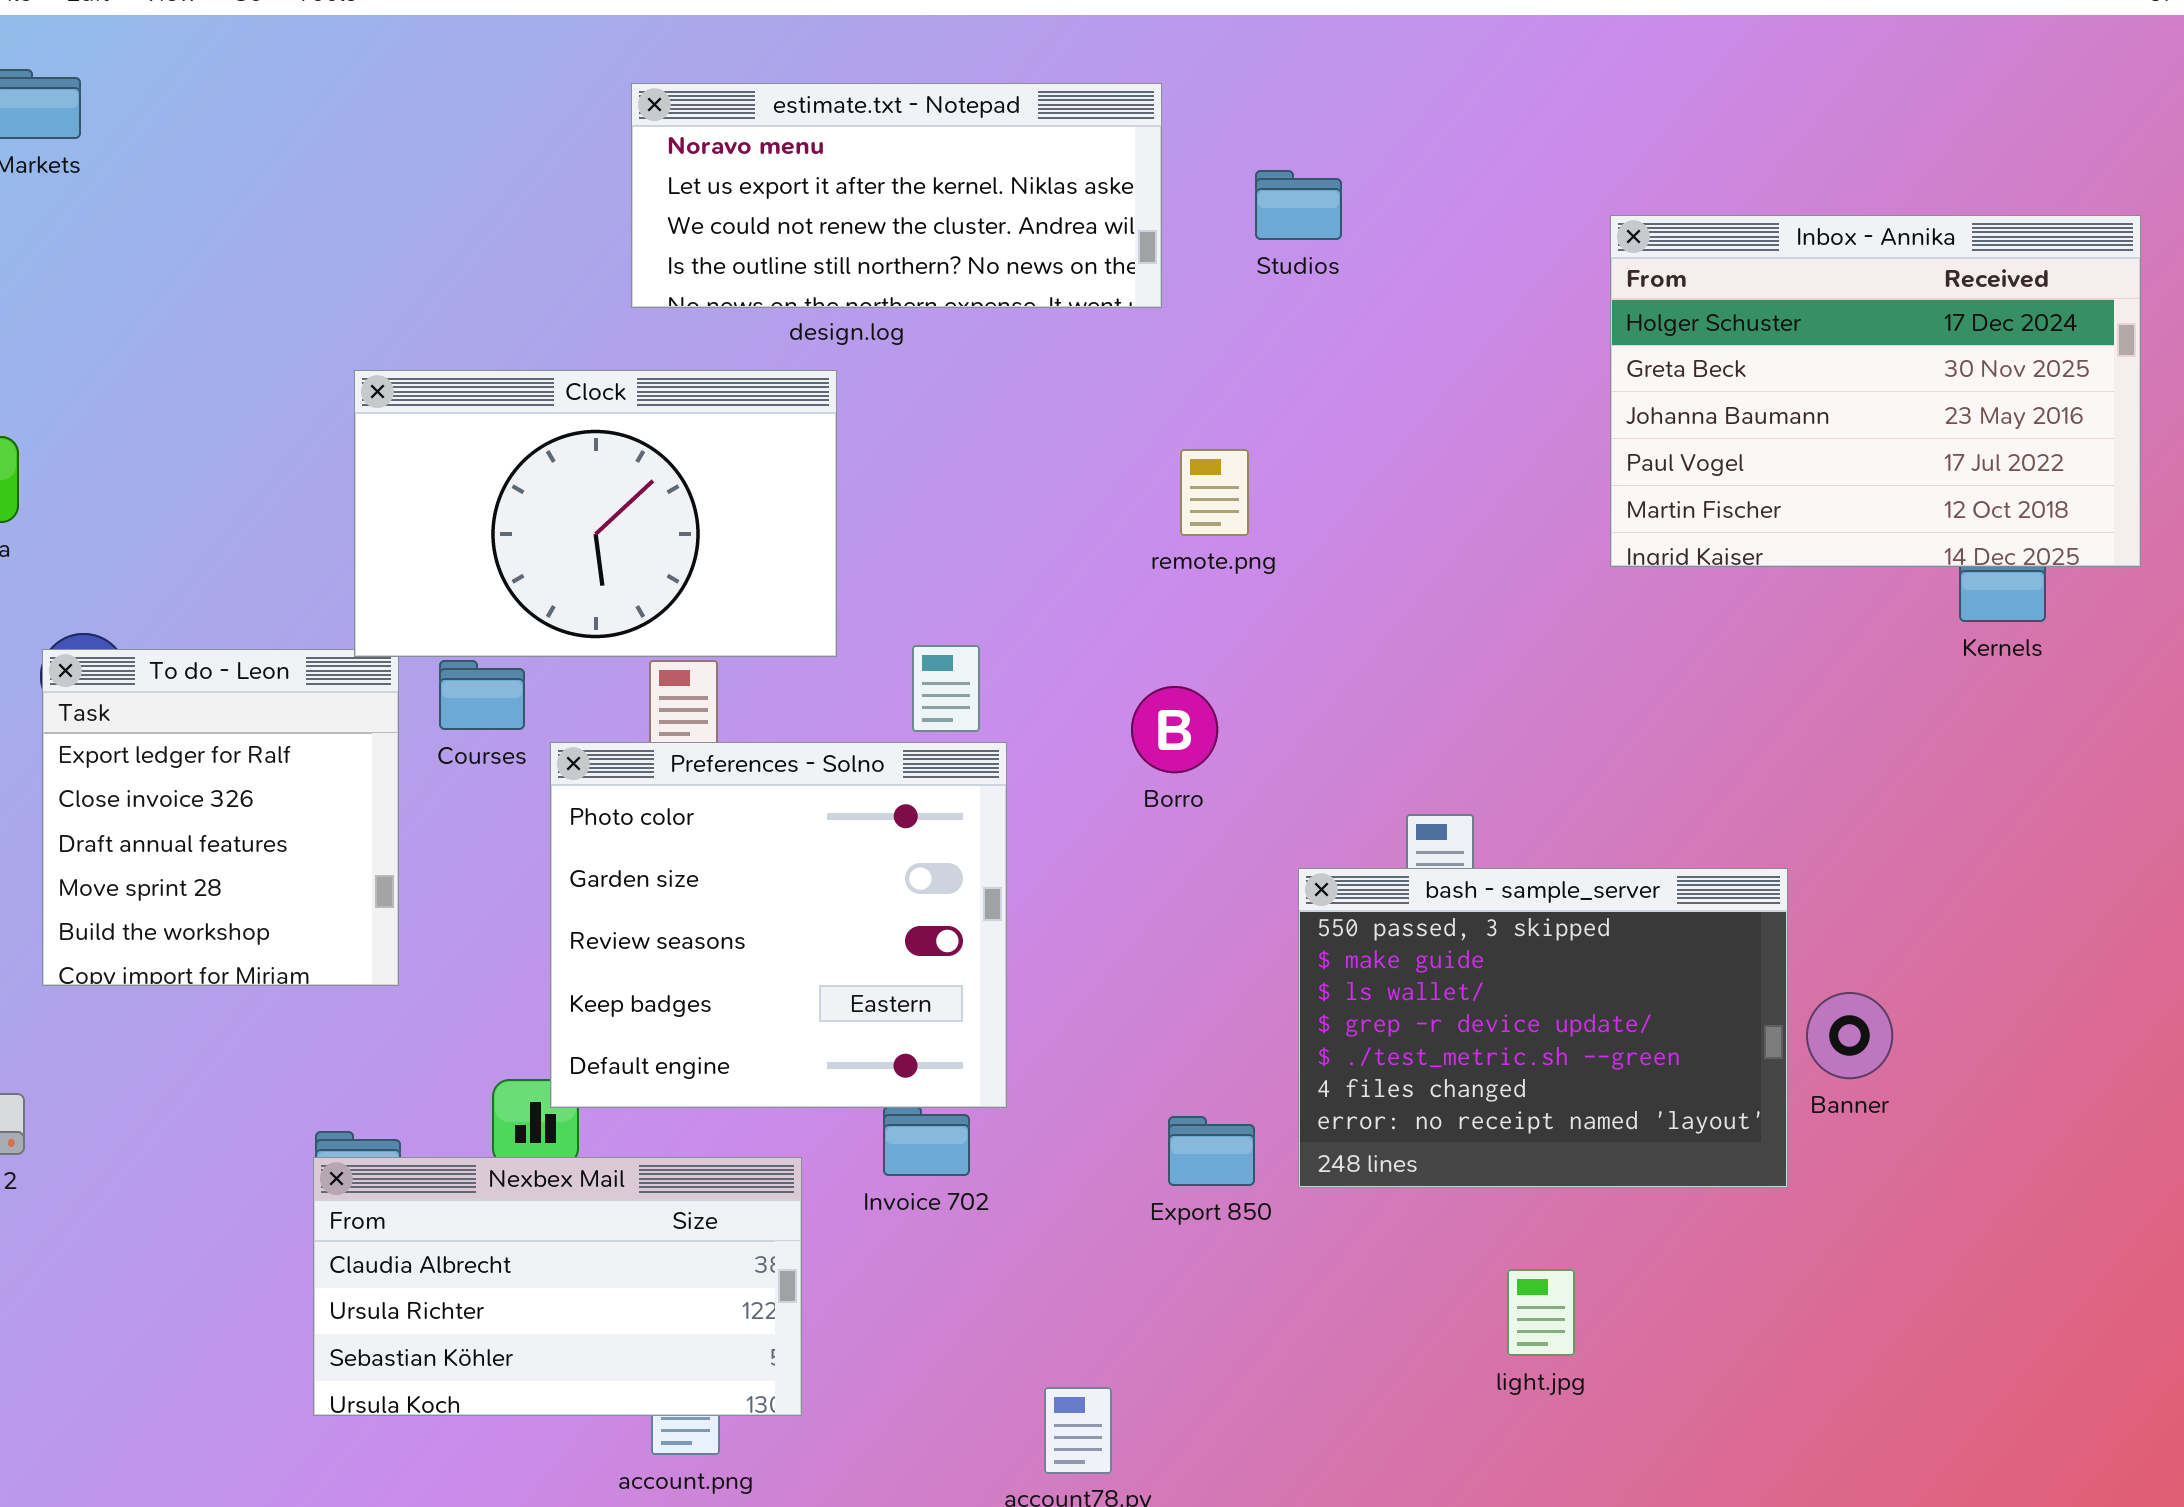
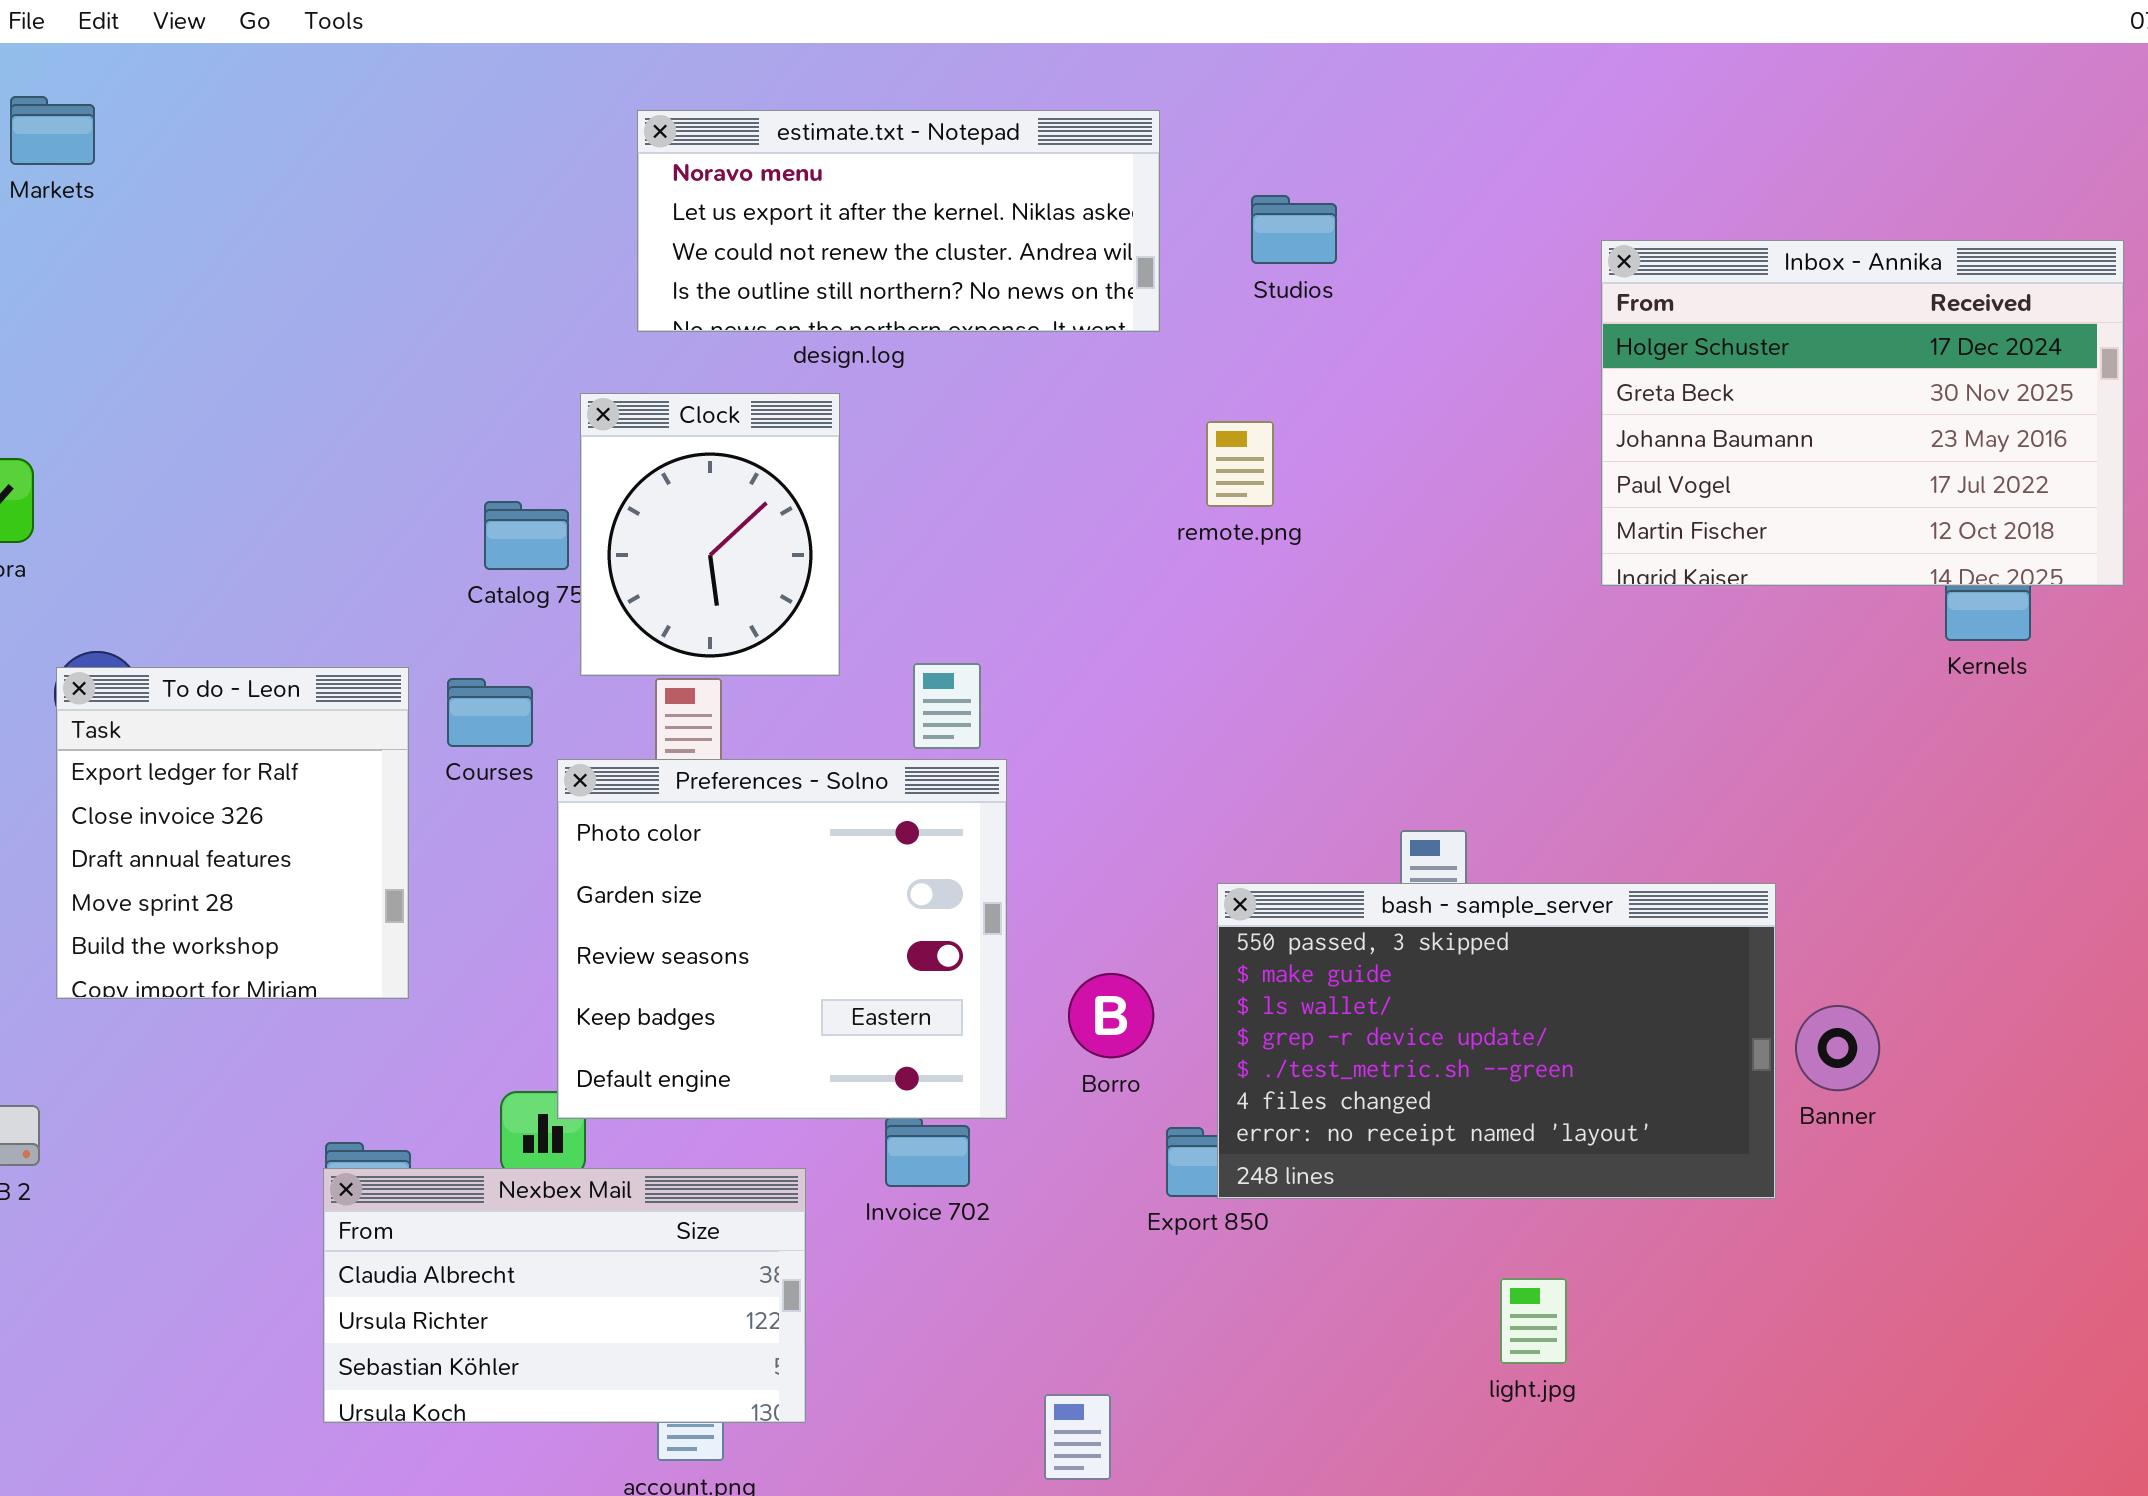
Clock: [354,370,837,657] -> [580,393,840,676], resized
remote.png: [1180,449,1249,536] -> [1206,421,1274,507], moved
Borro: [1131,686,1218,773] -> [1068,973,1154,1058], moved
bash - sample_server: [1298,868,1788,1188] -> [1217,883,1776,1199], resized

